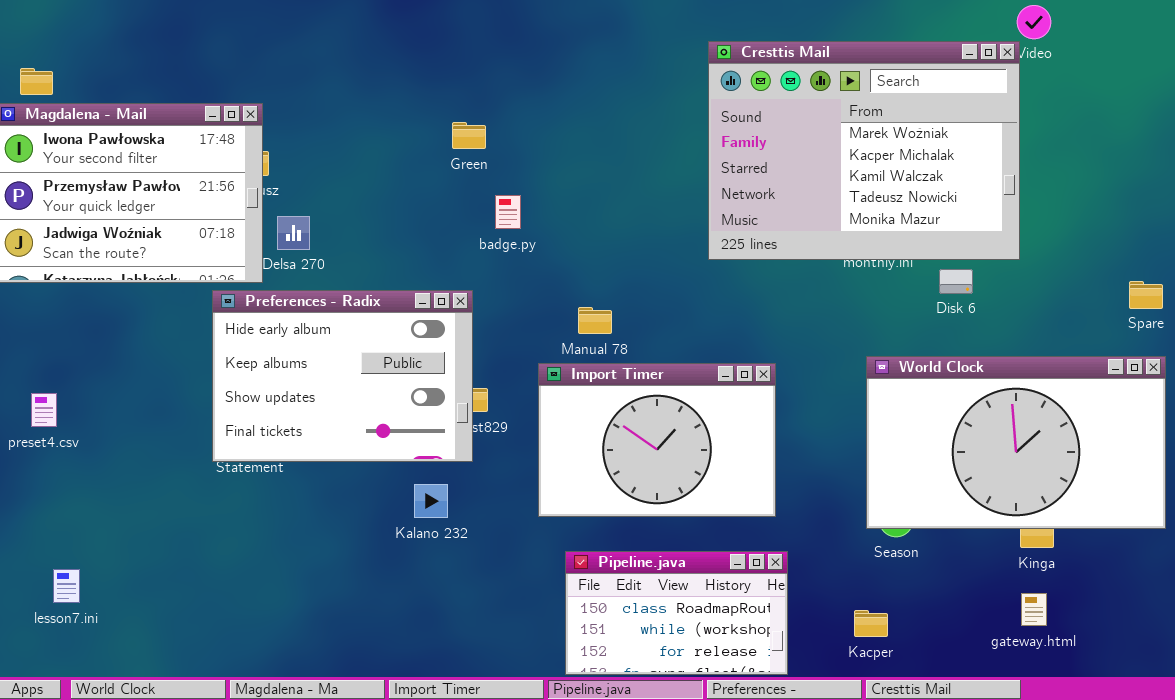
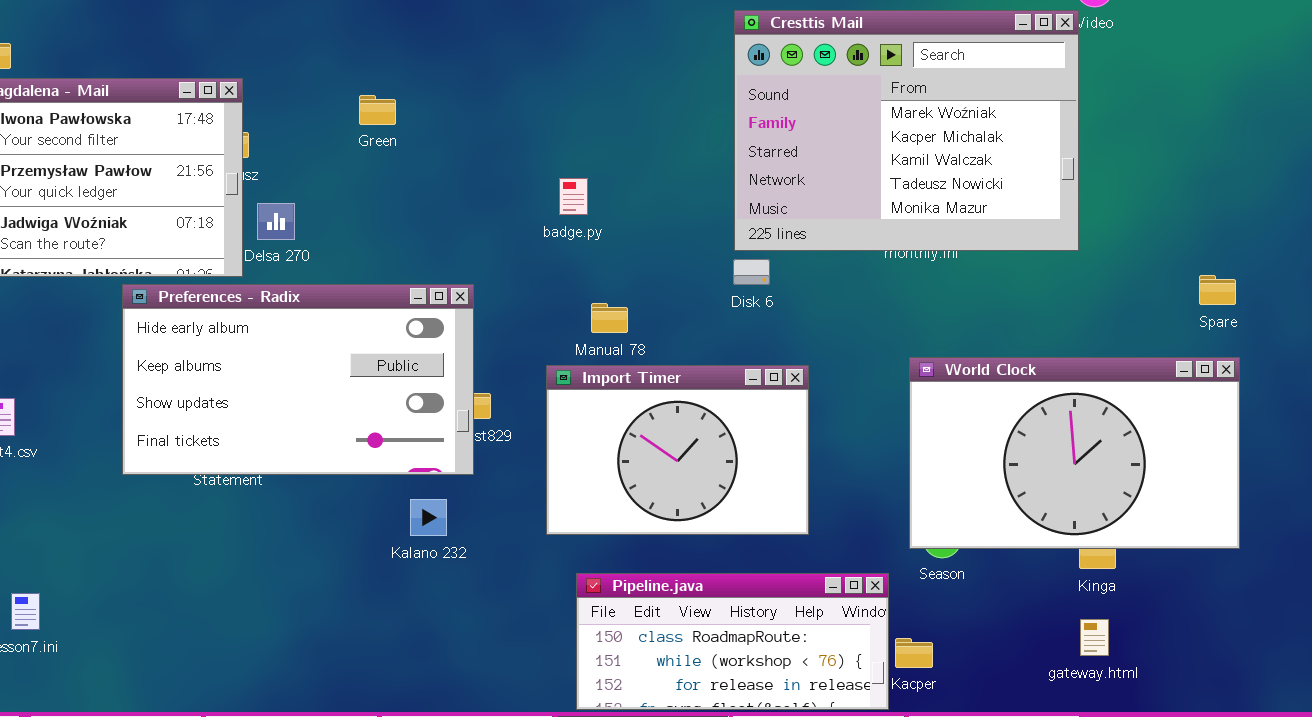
Green: [452,122,486,149] -> [359,95,396,125], moved
badge.py: [495,195,521,229] -> [559,178,588,215], moved
Disk 6: [939,269,973,294] -> [733,259,770,285], moved
Preferences - Radix: [212,290,473,462] -> [122,284,474,475], resized
Pipeline.java: [565,551,788,675] -> [576,573,889,710], resized

